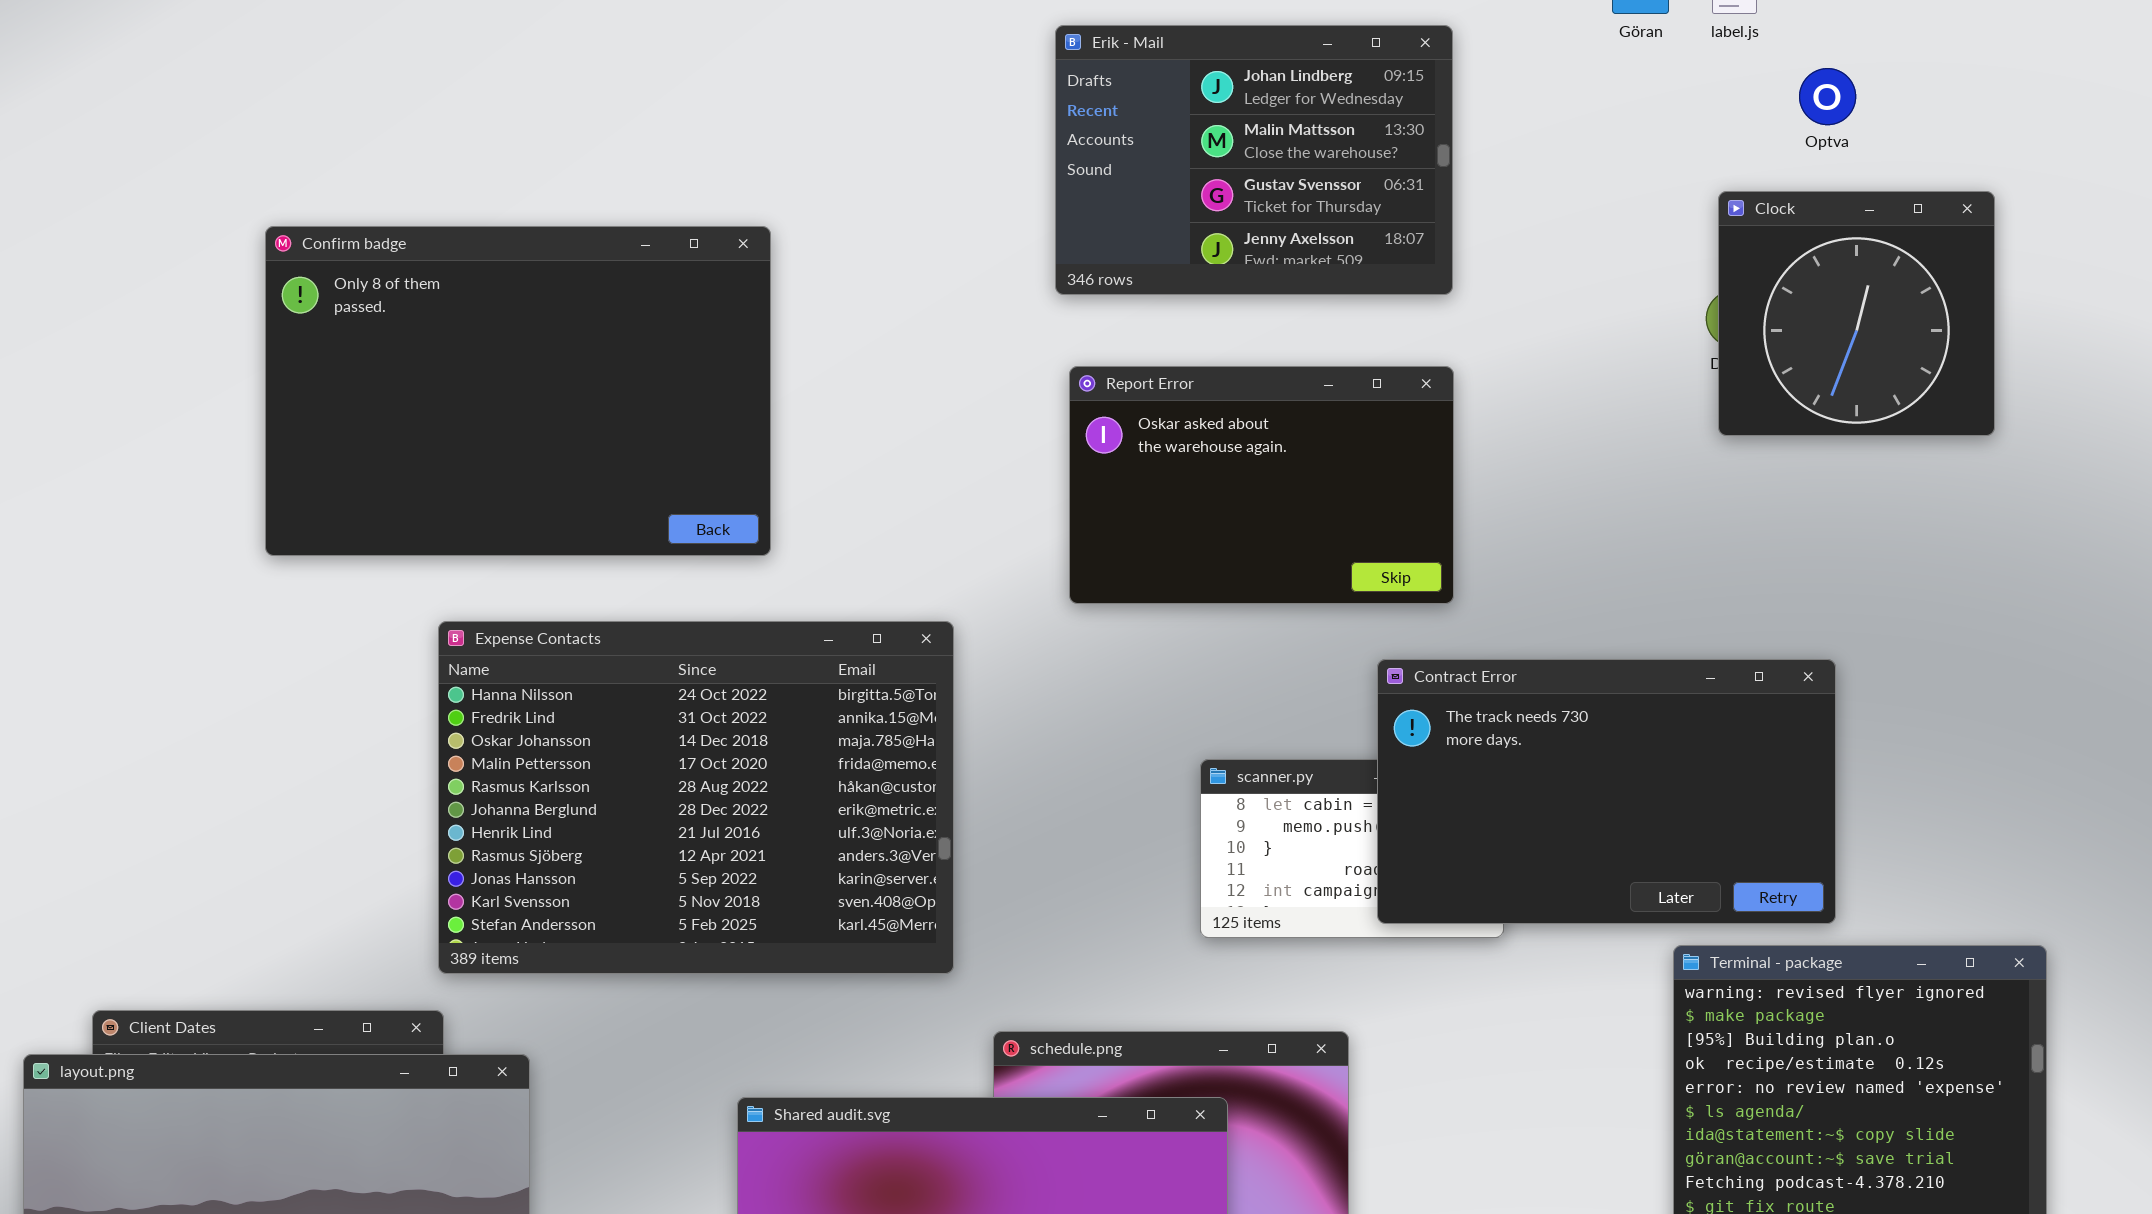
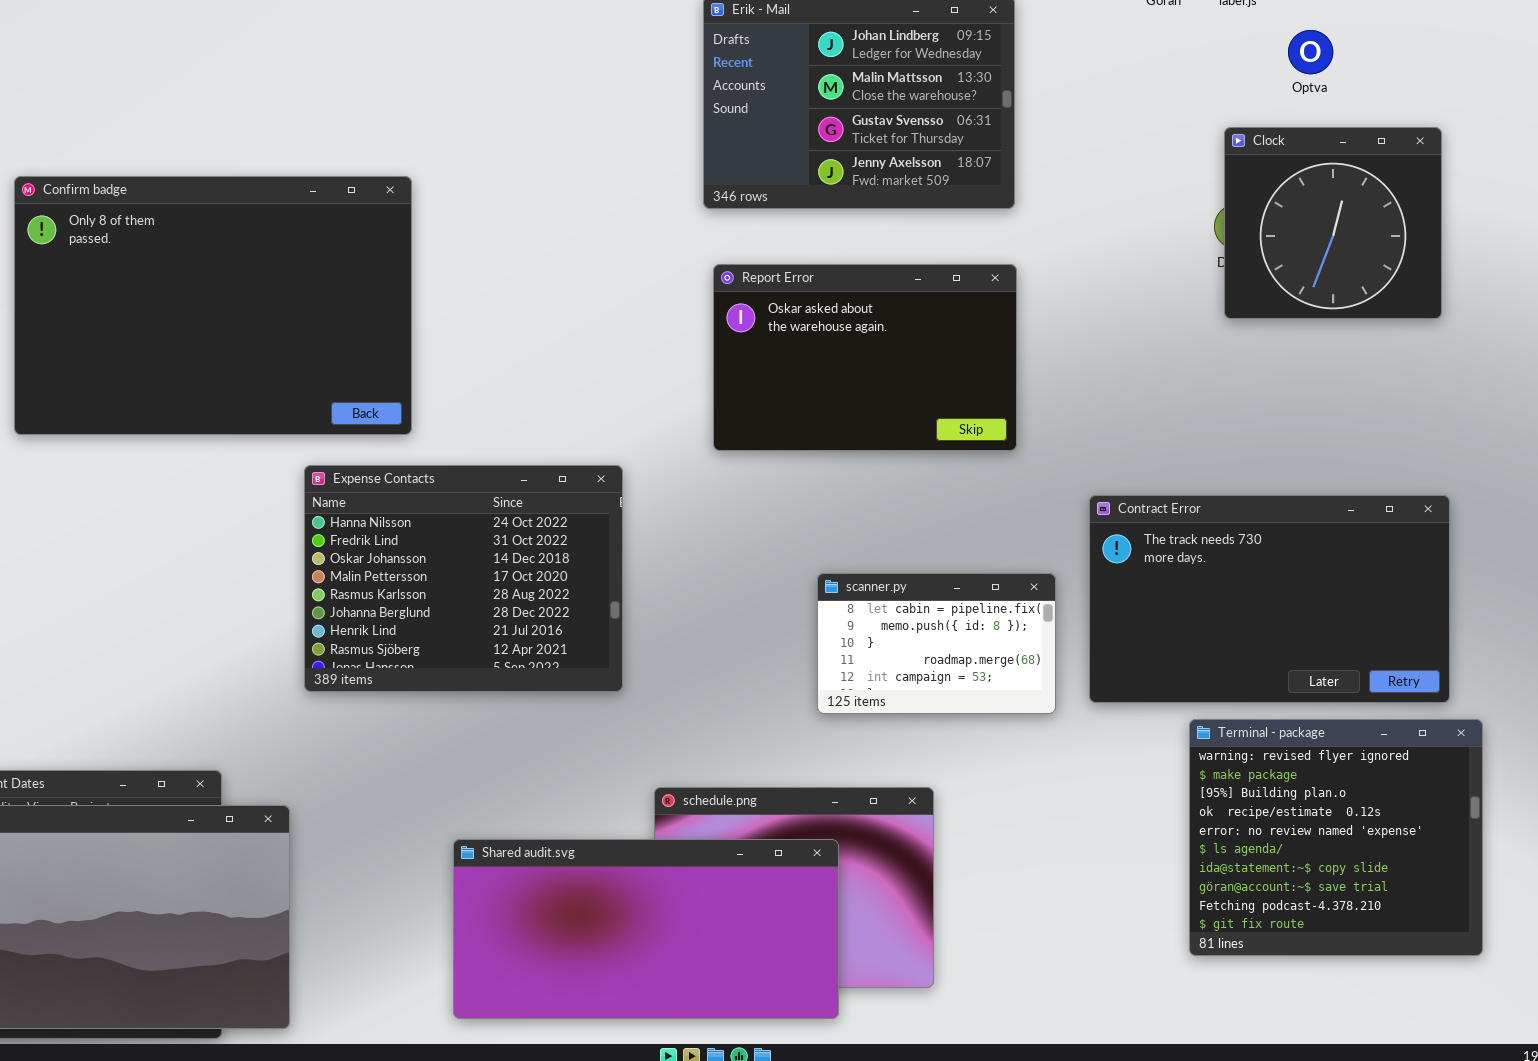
Confirm badge: [265,226,771,556] -> [14,176,412,435], moved
Expense Contacts: [438,621,954,974] -> [304,465,623,692], resized
Contract Error: [1377,659,1836,924] -> [1089,495,1450,703], moved

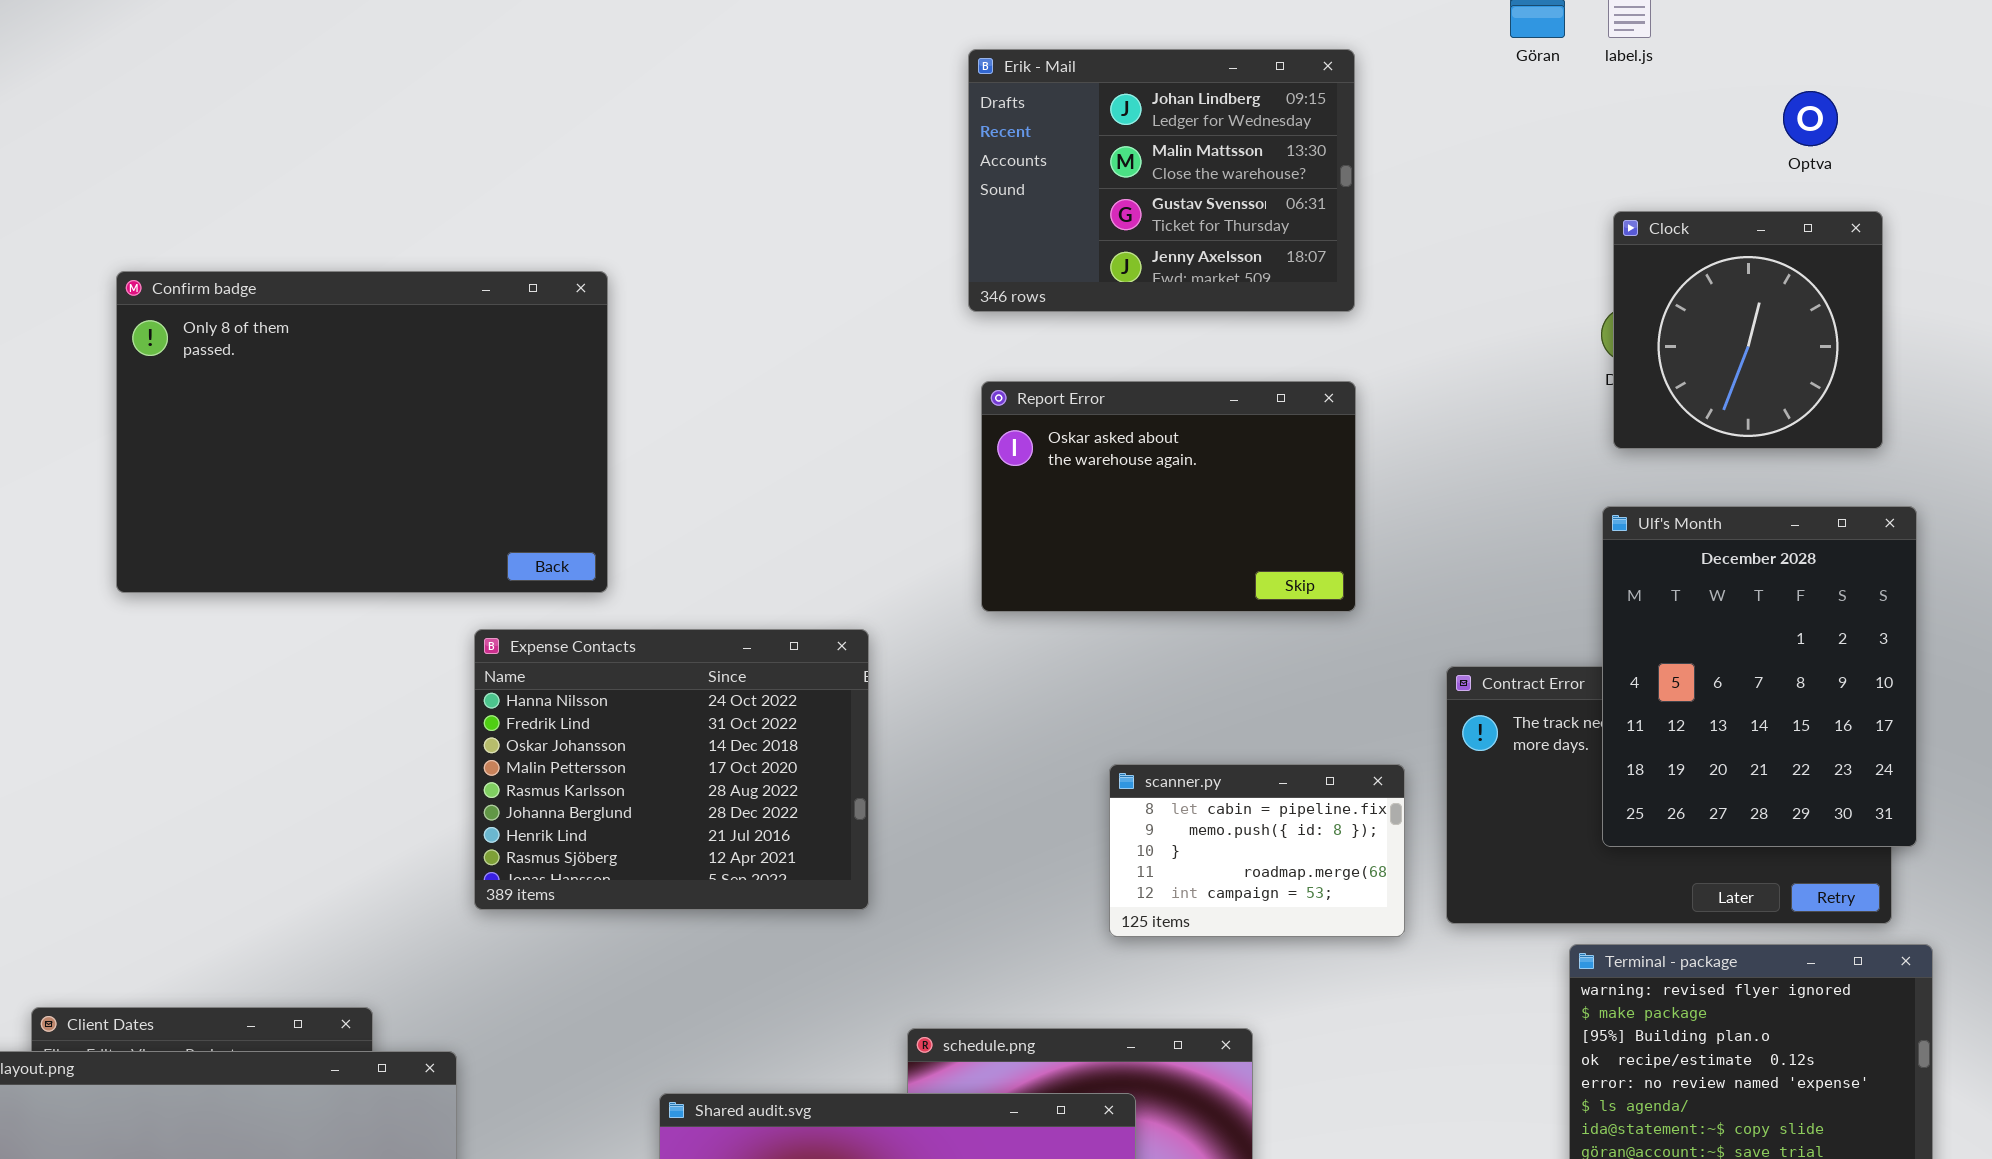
Optva: [1288,30,1333,74] -> [1783,91,1838,146], moved
Ulf's Month: none -> [1602,506,1917,847], opened

